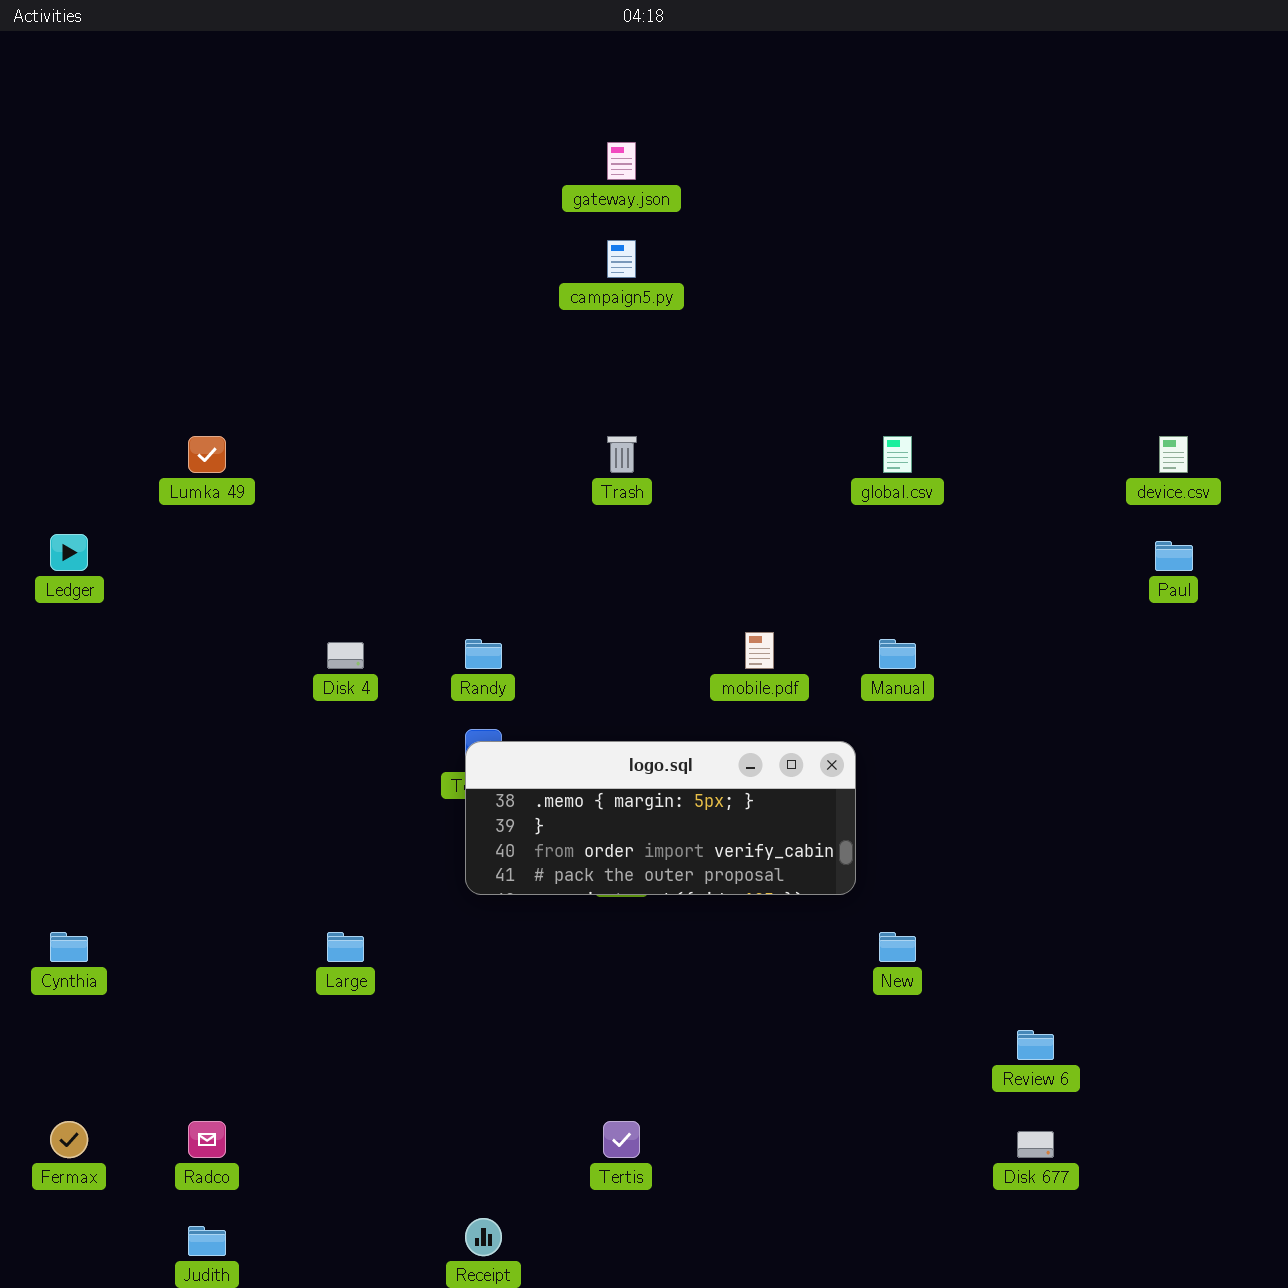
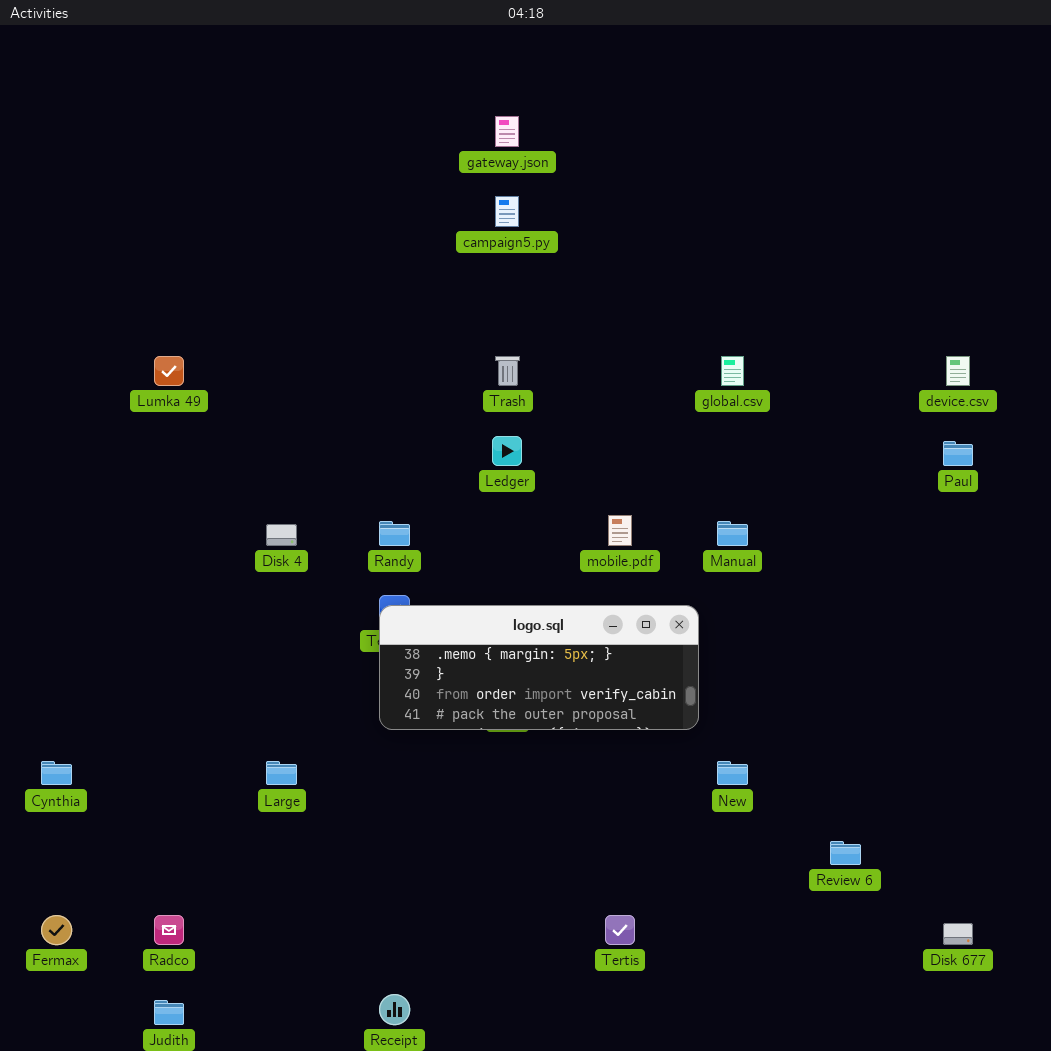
Ledger: [50,534,88,571] -> [492,436,522,466], moved
Tertis: [603,1121,640,1158] -> [605,915,635,945], moved
Disk 677: [1017,1131,1054,1158] -> [943,923,973,945], moved

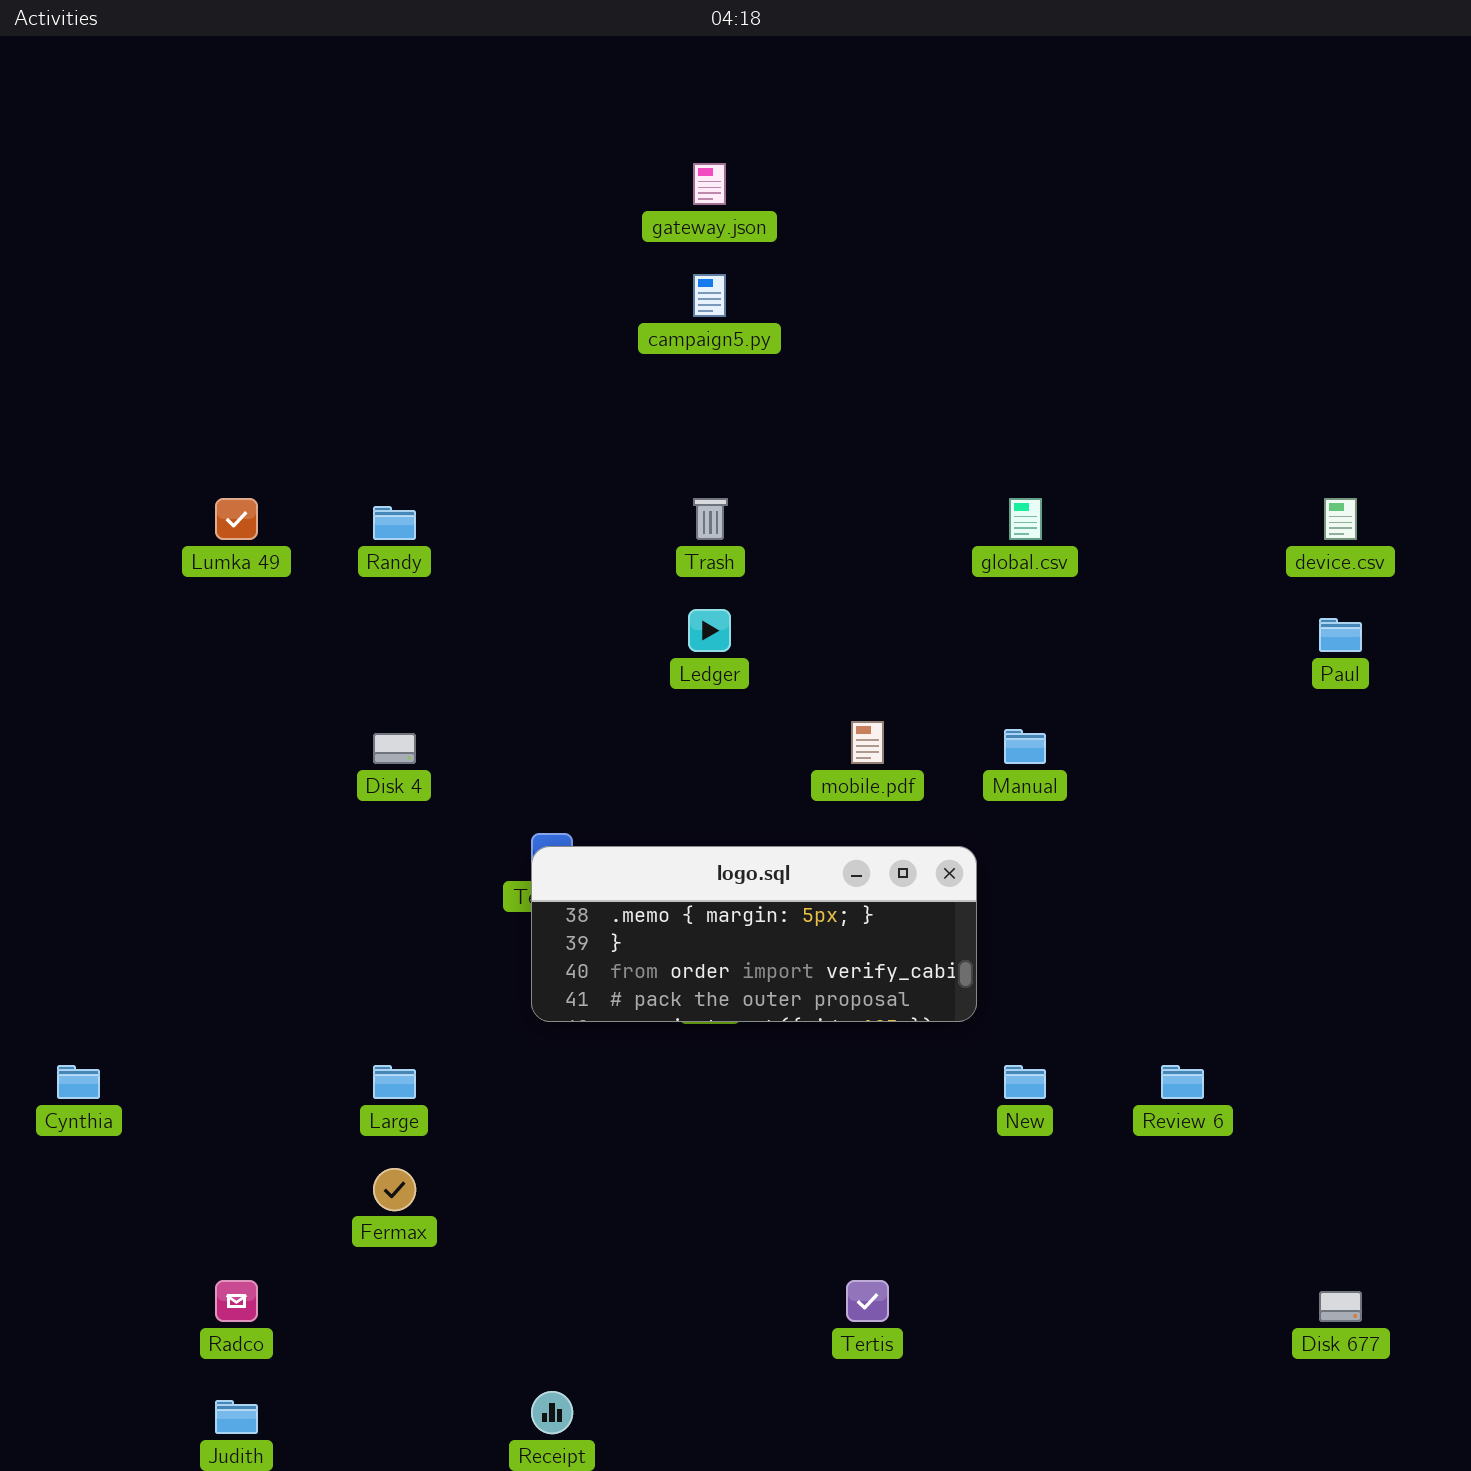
Randy: [379,521,410,546] -> [373,506,416,540], moved
Review 6: [830,841,861,865] -> [1161,1065,1204,1099], moved
Fermax: [41,915,72,945] -> [373,1168,416,1211], moved

